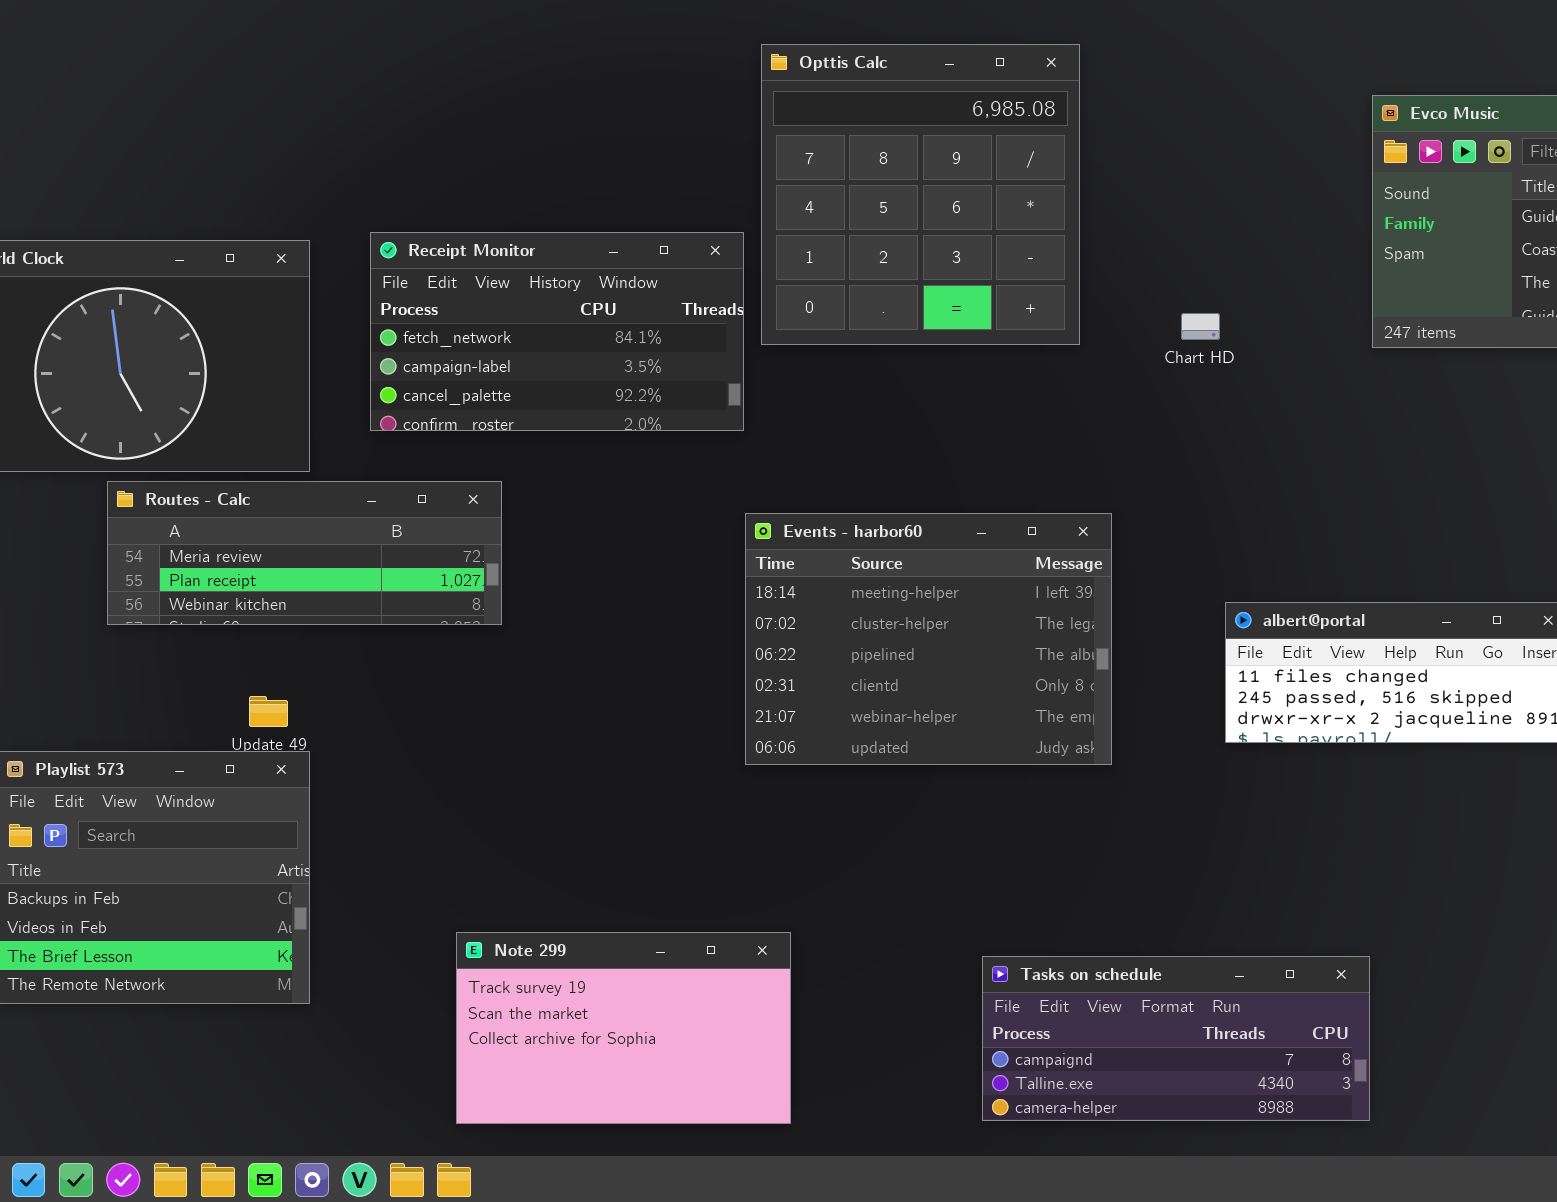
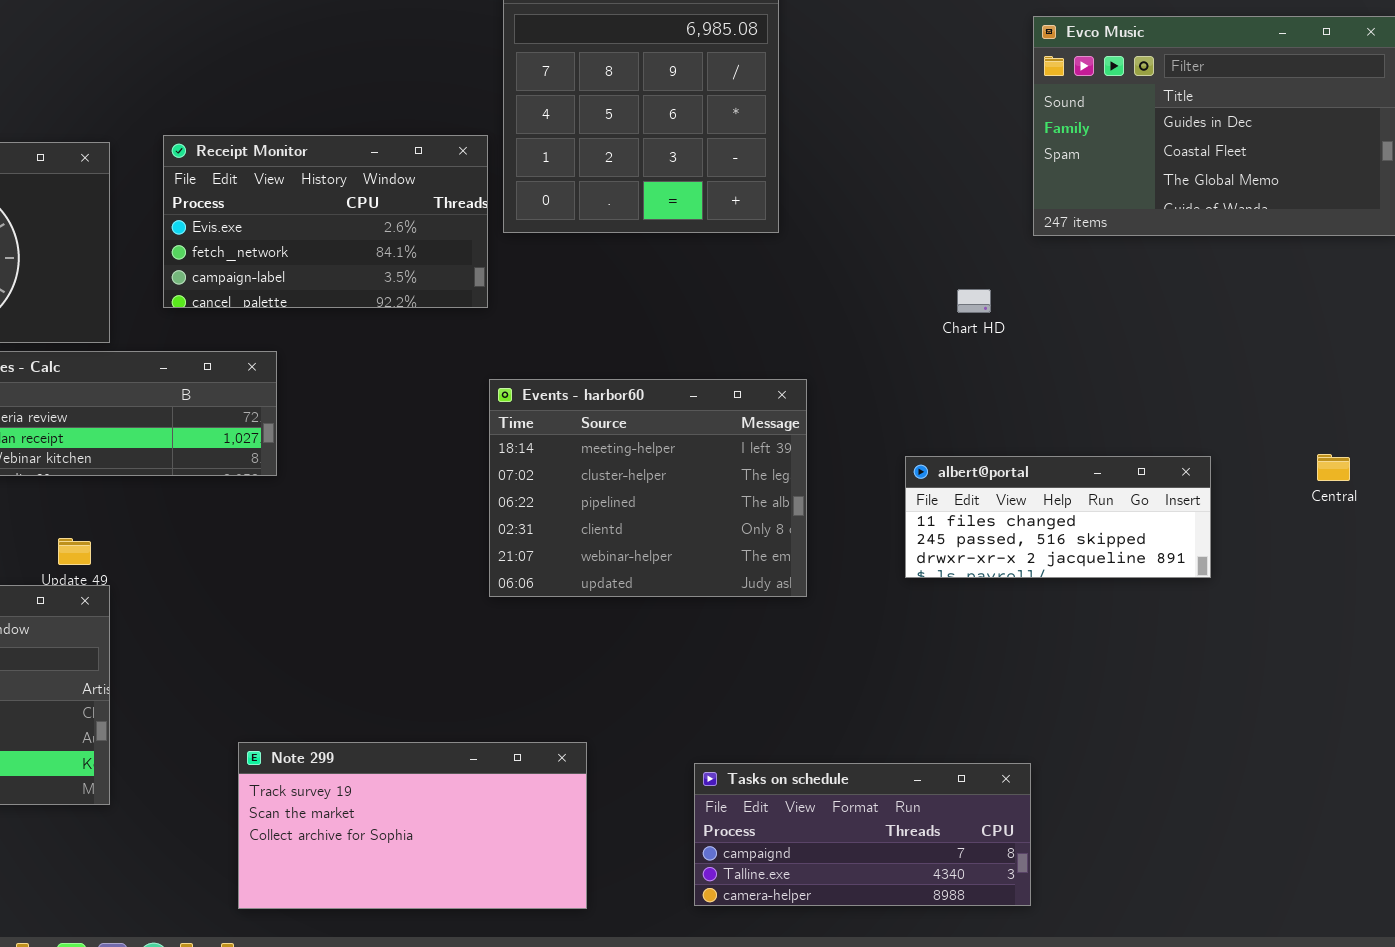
Receipt Monitor: [370,232,744,431] -> [163,135,488,308], scrolled up 1 row
Chart HD: [1181,313,1220,340] -> [957,289,991,313], moved
Note 299: [456,932,791,1124] -> [238,742,587,909], resized

